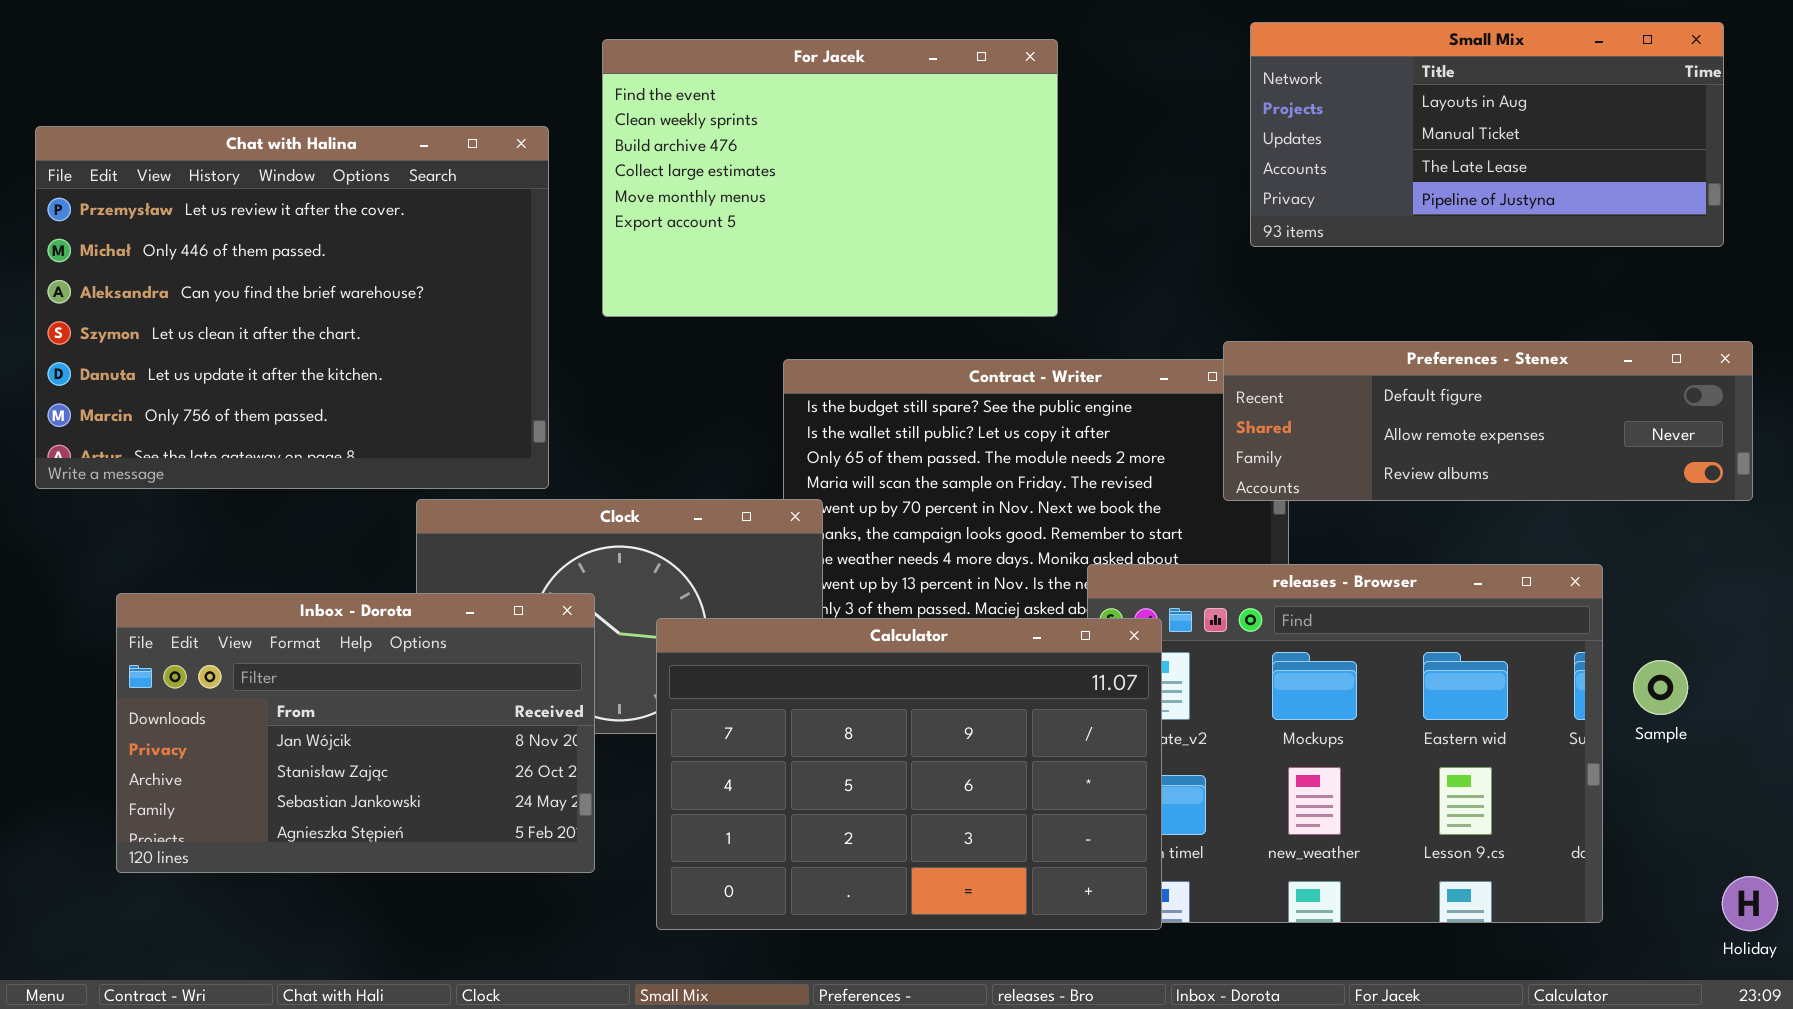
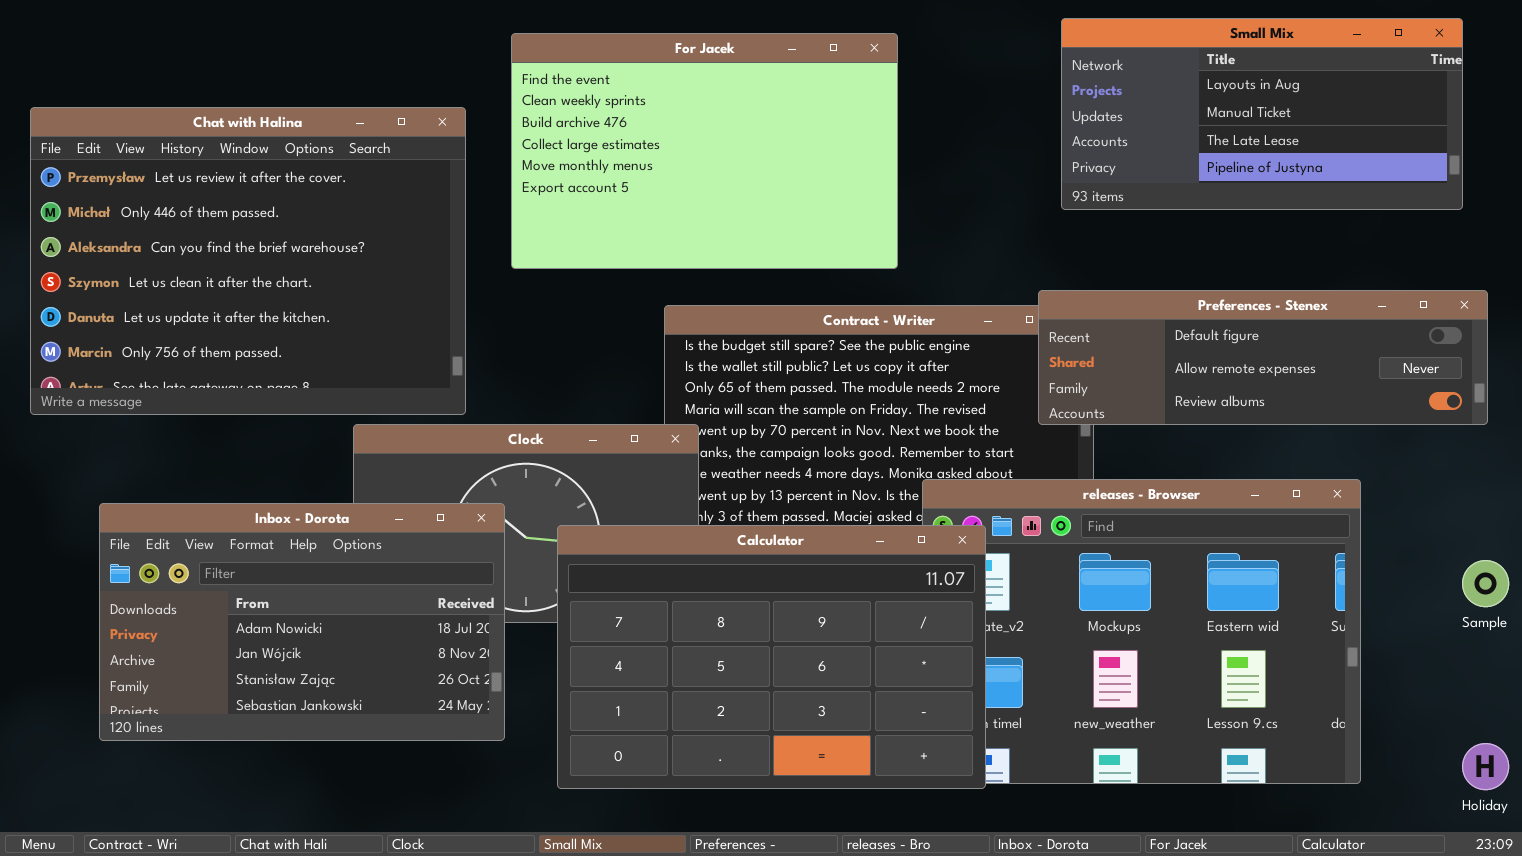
Inbox - Dorota: [116,593,595,873] -> [99,503,505,741], scrolled up 1 row
Sample: [1633,660,1688,715] -> [1462,560,1509,607], moved

